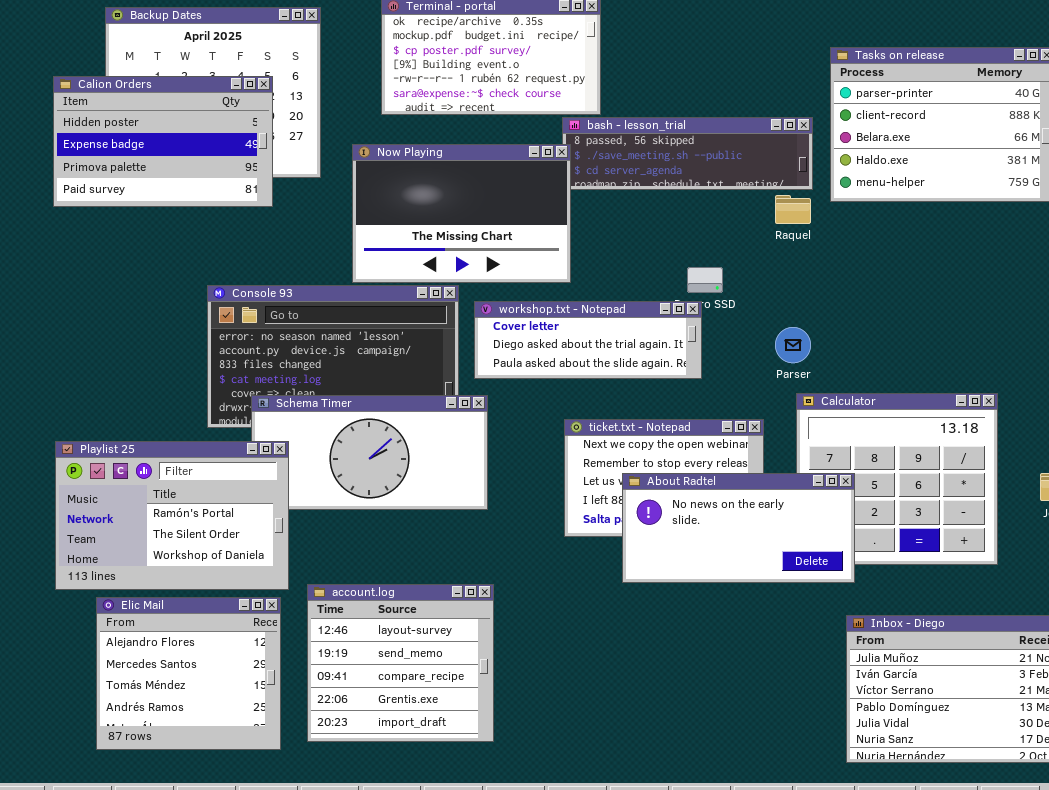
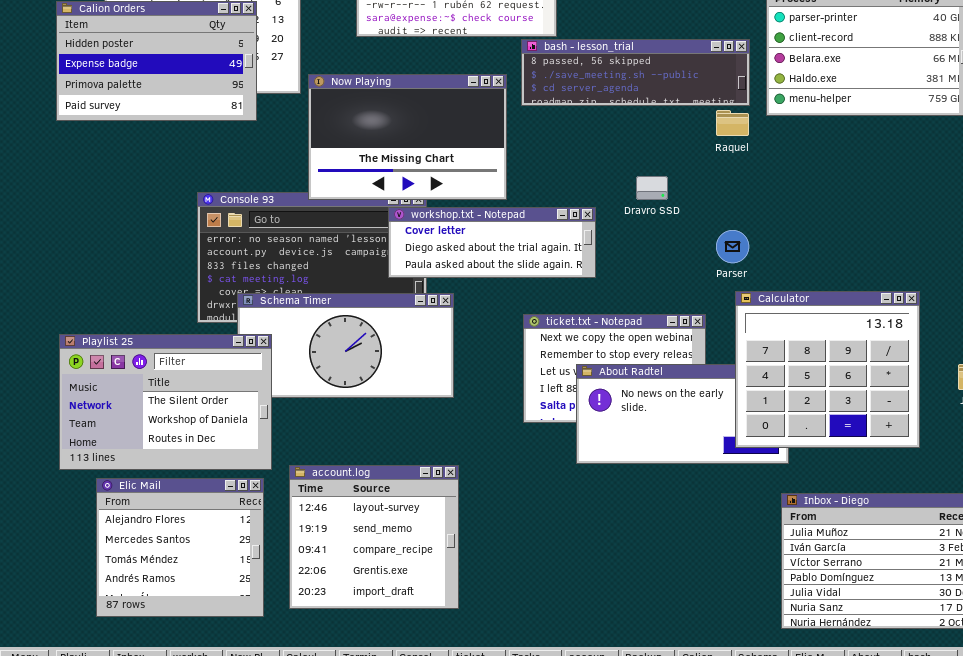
Now Playing: [352,144,571,283] -> [308,74,507,200], moved
workshop.txt - Notepad: [474,301,702,379] -> [388,207,596,278], moved
Calculator: [796,393,998,565] -> [735,291,920,448], raised
Playlist 25: [55,441,289,590] -> [59,334,272,470], scrolled down 1 row

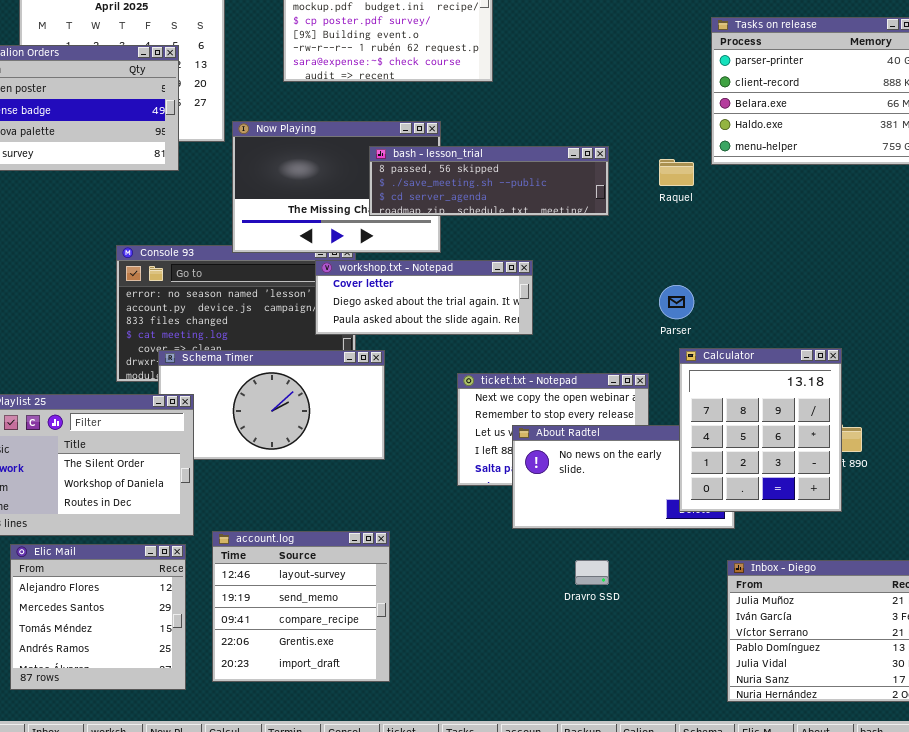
bash - lesson_trial: [521,39,750,106] -> [369,146,609,216], moved
Dravro SSD: [636,176,668,200] -> [575,560,609,585], moved
Calculator: [735,291,920,448] -> [679,348,842,512], resized

